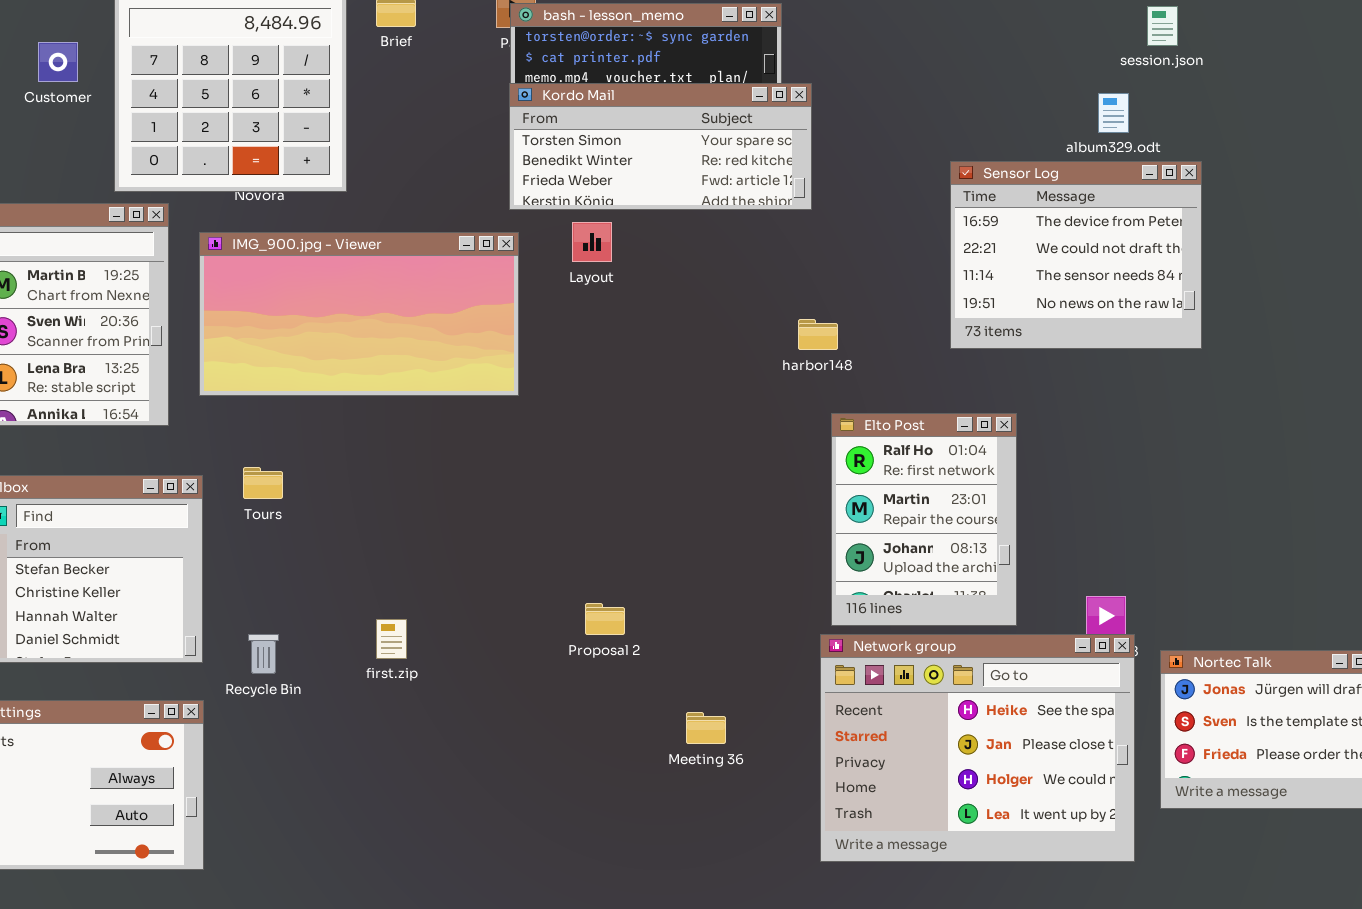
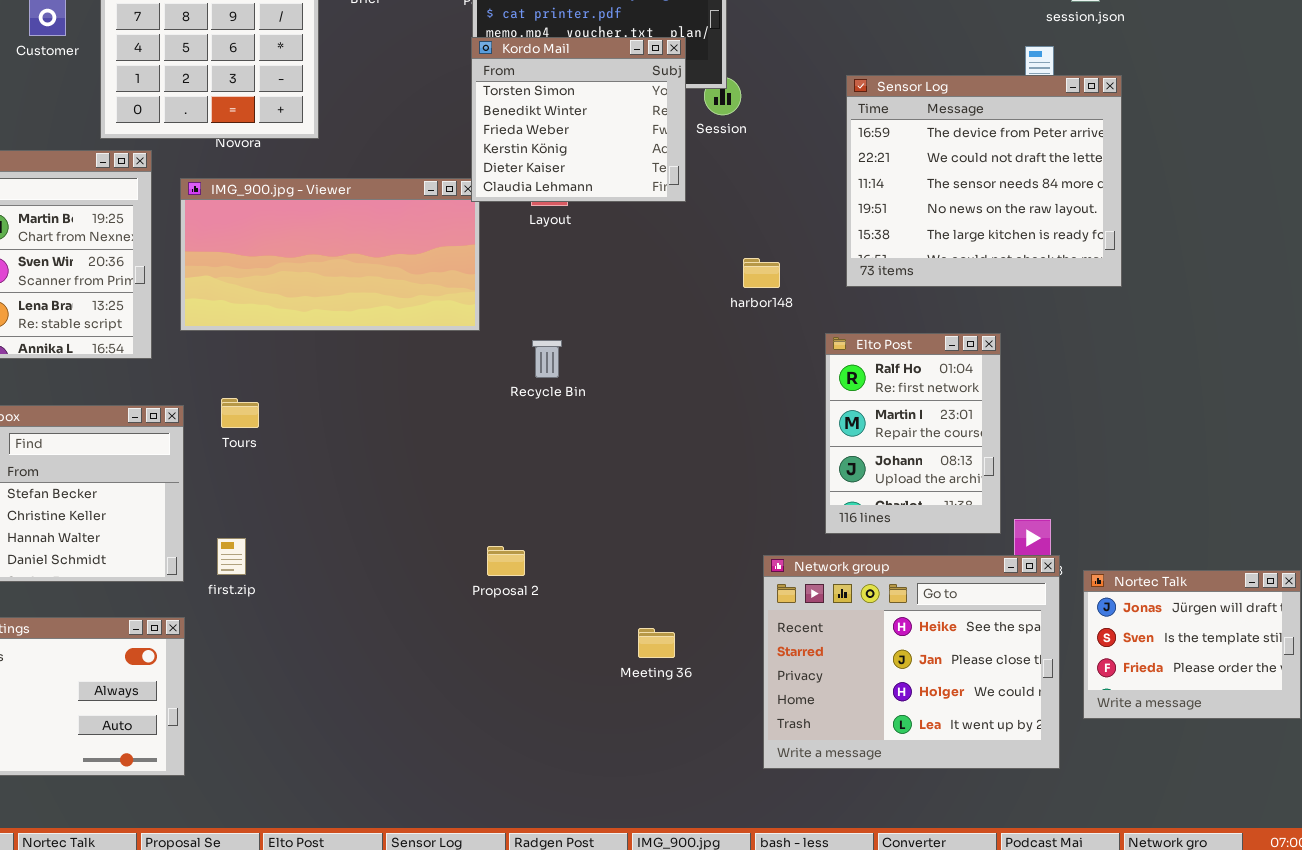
Kordo Mail: [509,83,812,210] -> [471,37,686,202], resized
Sensor Log: [950,161,1202,349] -> [846,75,1122,287], resized
Elto Post: [831,413,1017,626] -> [825,333,1001,534], moved
Proposal 2: [585,603,625,635] -> [487,546,525,576], moved
first.zip: [376,619,407,659] -> [217,538,246,575], moved
Recycle Bin: [248,634,279,674] -> [532,340,562,378], moved

